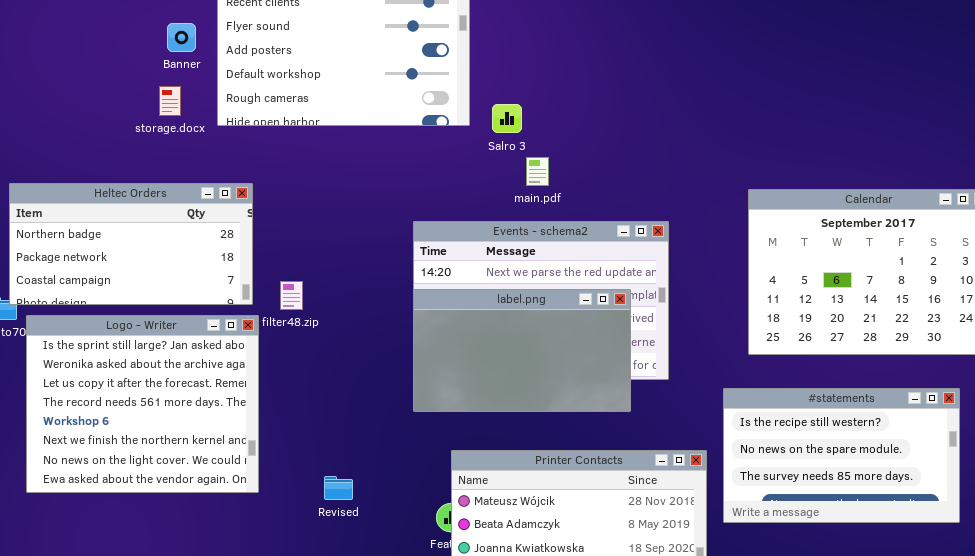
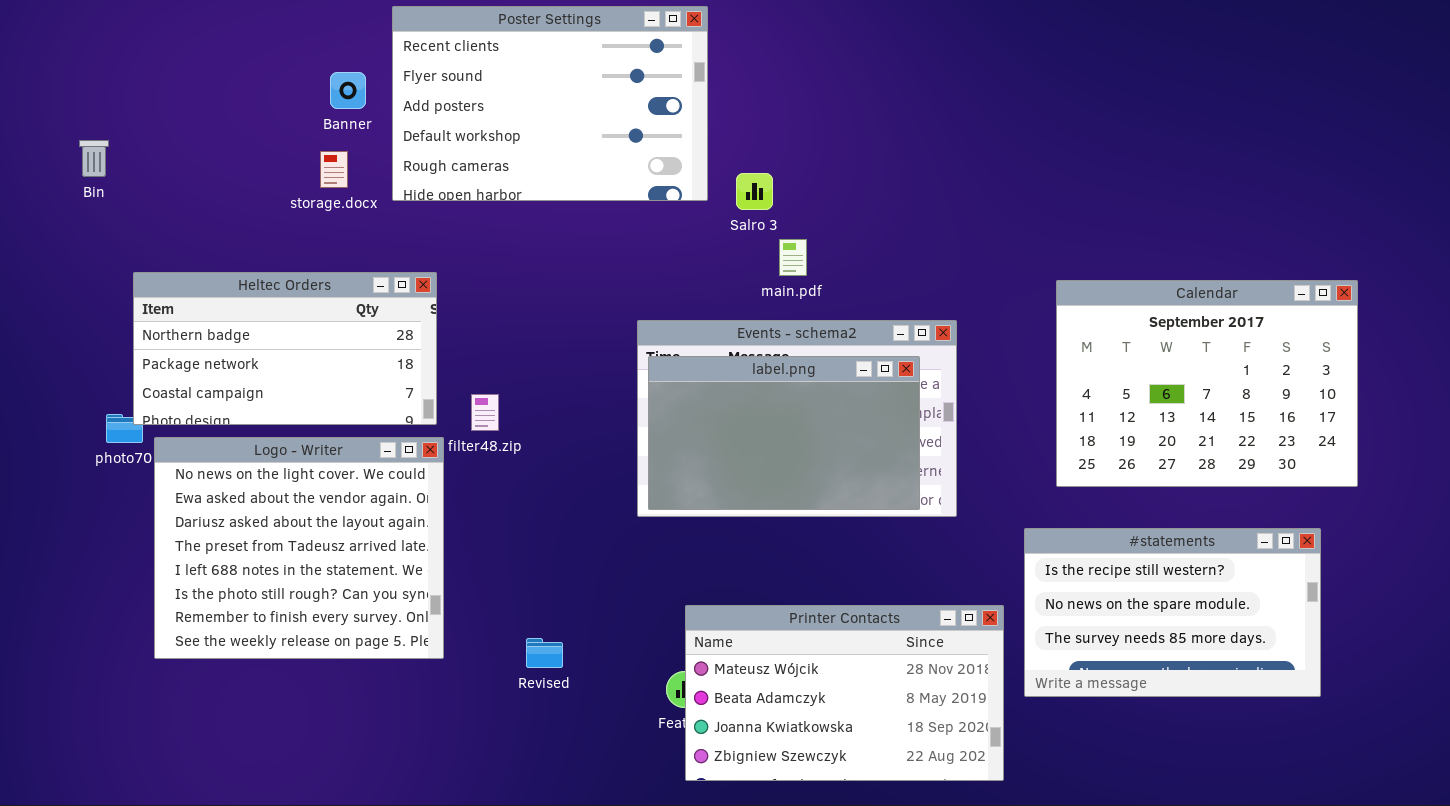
label.png: [413,289,631,412] -> [648,356,920,510], moved
Logo - Writer: [26,315,259,493] -> [154,437,444,659], scrolled down 6 rows

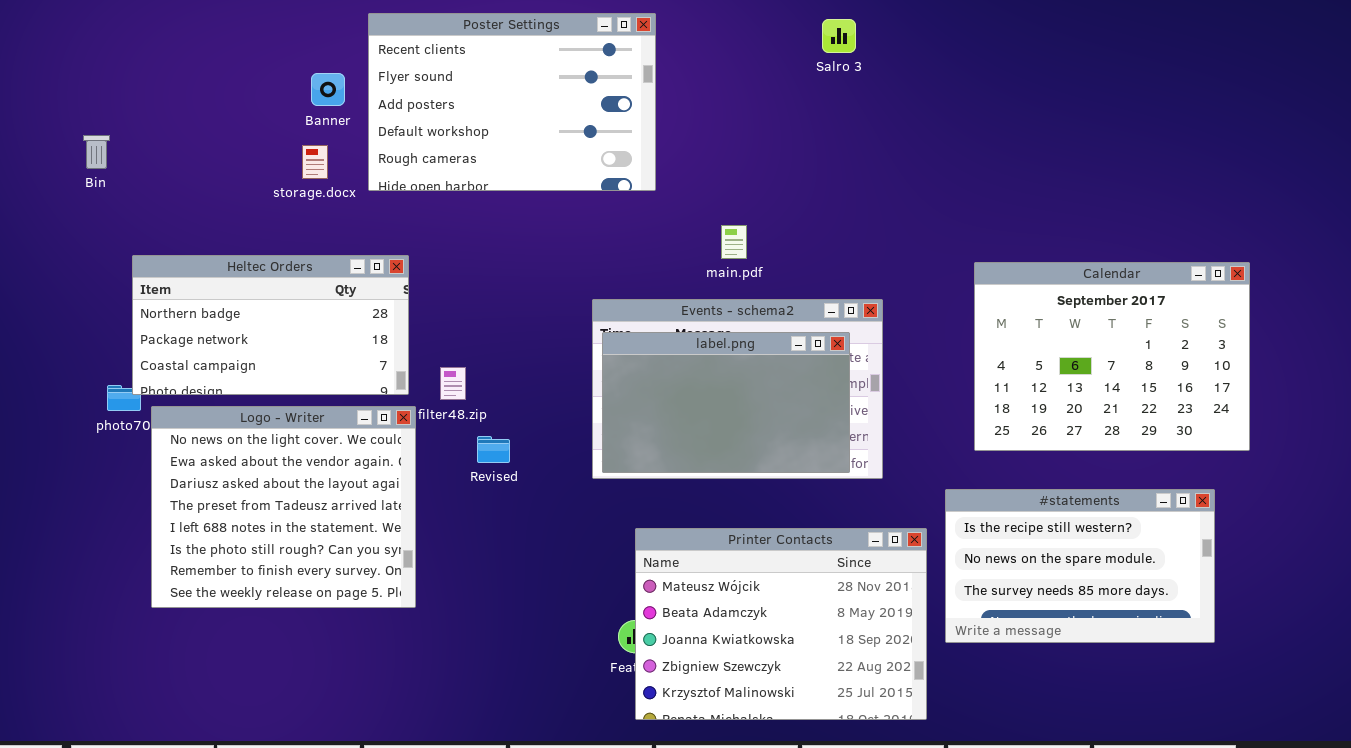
Salro 3: [736,173,773,210] -> [822,19,856,53], moved
Printer Contacts: [685,605,1004,781] -> [635,528,927,720], resized
Revised: [526,638,563,668] -> [477,436,510,463], moved

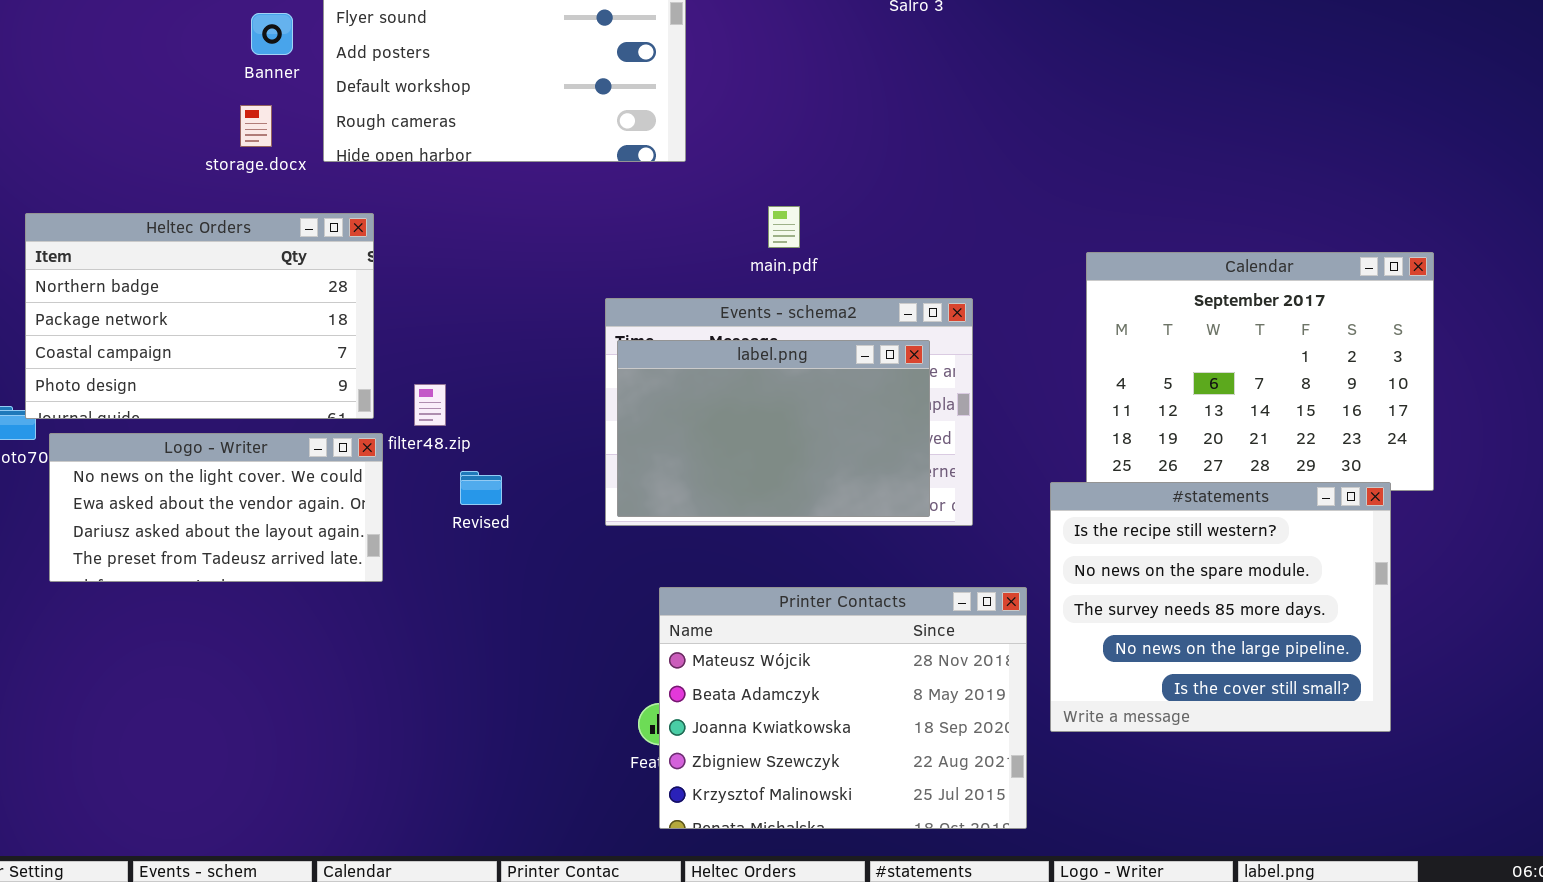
Heltec Orders: [132,255,409,395] -> [25,213,374,419], resized
Logo - Writer: [151,406,416,608] -> [49,433,383,582], resized
#statements: [945,489,1215,643] -> [1050,482,1391,732], resized

